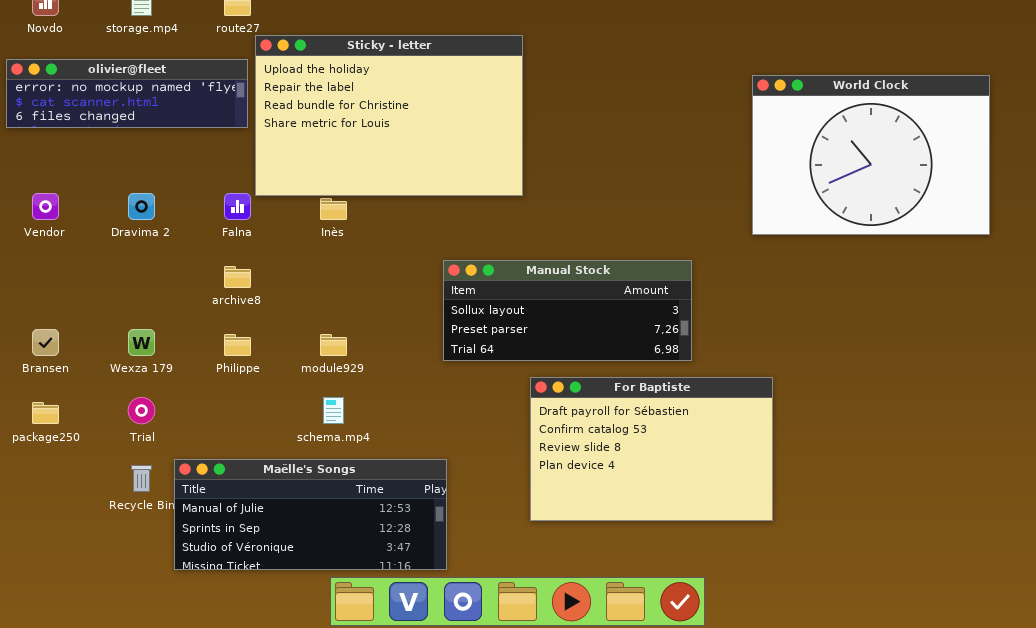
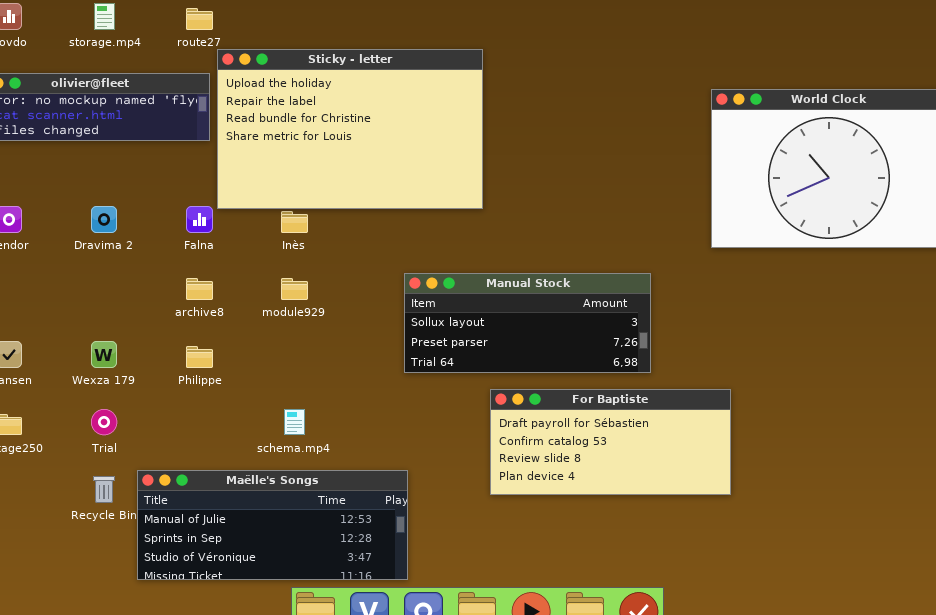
module929: [320,334,347,356] -> [281,278,308,300], moved
For Baptiste: [530,377,773,521] -> [490,389,731,495], resized

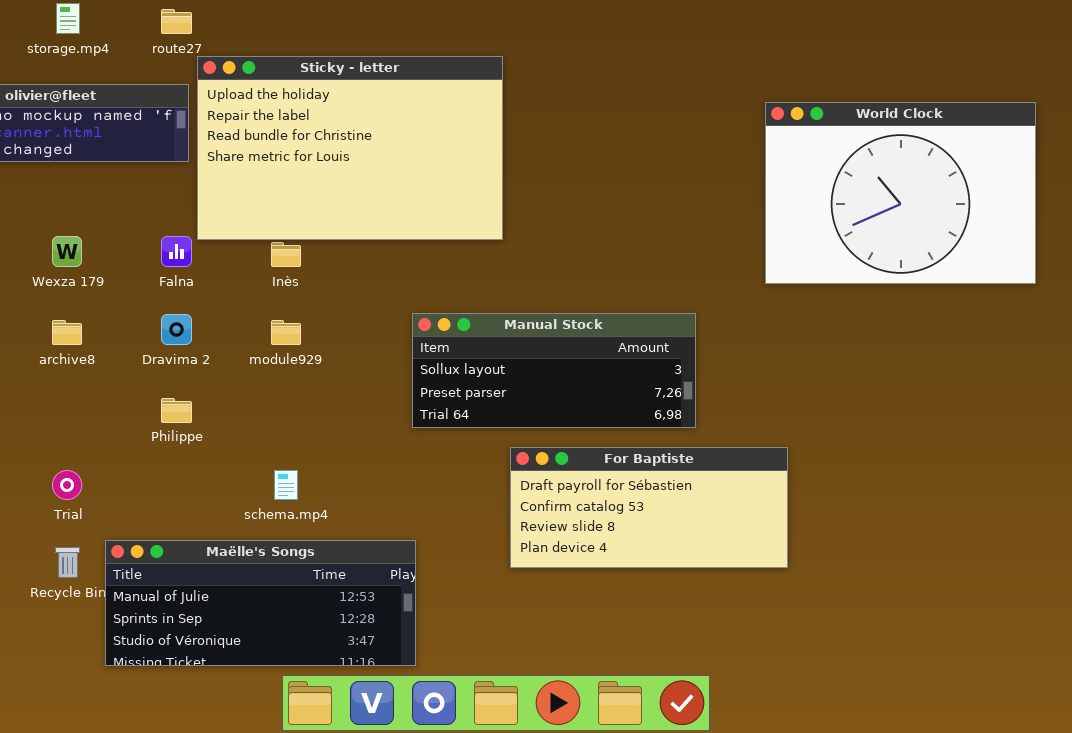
Dravima 2: [91,206,117,233] -> [161,314,192,345], moved
archive8: [186,278,213,300] -> [52,320,82,345], moved
Wexza 179: [91,341,117,368] -> [52,236,82,267], moved

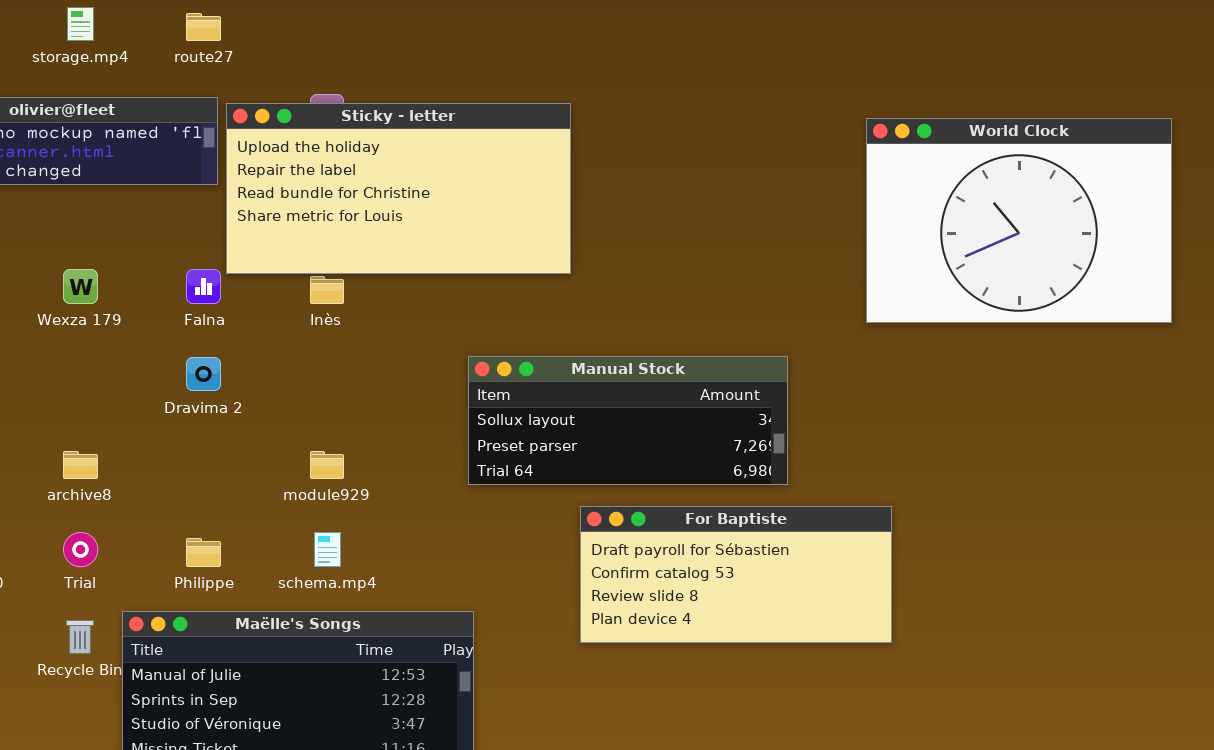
Sticky - letter: [197,56,503,240] -> [226,103,571,274], resized
archive8: [52,320,82,345] -> [63,451,98,479], moved
module929: [271,320,301,345] -> [310,451,344,479], moved
Philippe: [161,398,192,423] -> [186,538,221,567], moved

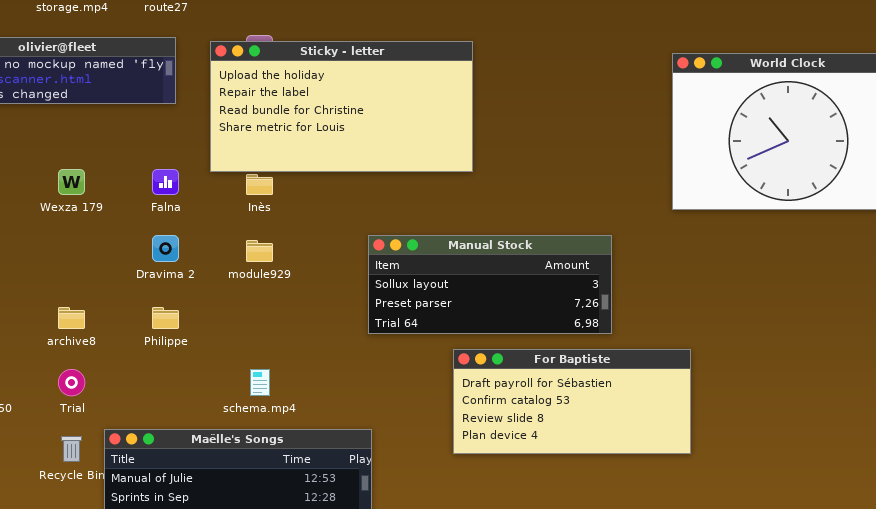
Sticky - letter: [226,103,571,274] -> [210,41,473,172], moved
module929: [310,451,344,479] -> [246,240,273,262], moved
Philippe: [186,538,221,567] -> [152,307,179,329], moved

